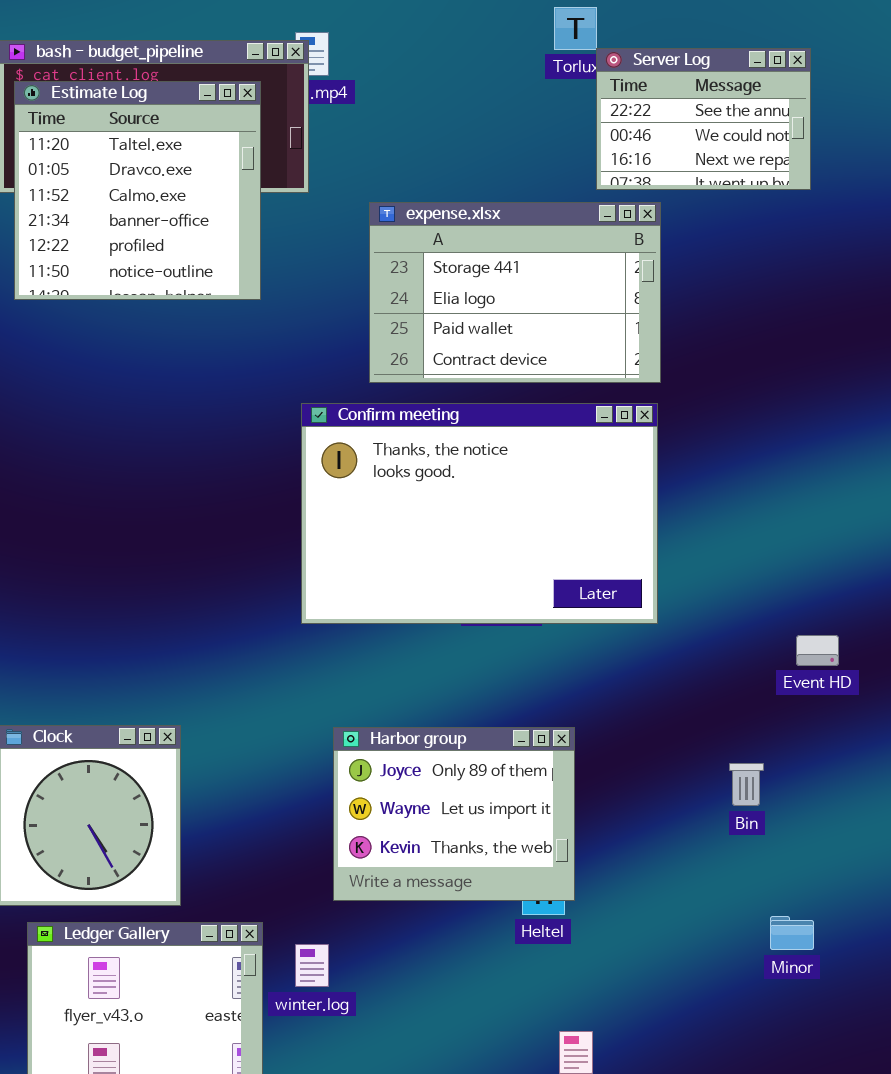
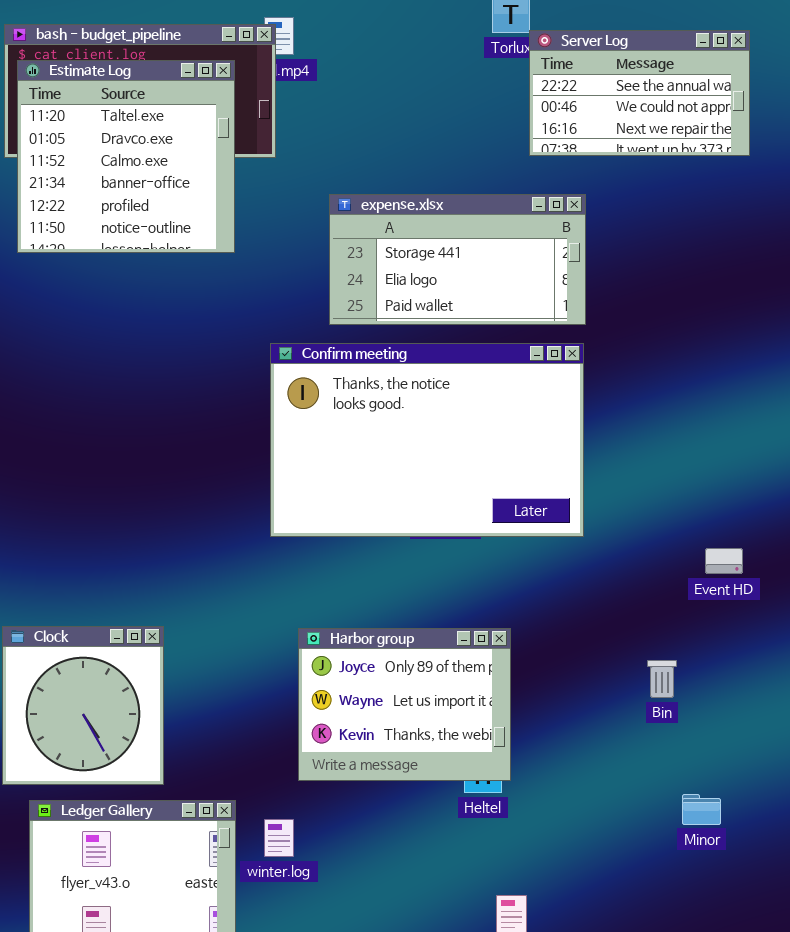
Server Log: [596,48,811,190] -> [529,30,750,156], resized
expense.xlsx: [369,202,661,383] -> [329,194,586,325], resized

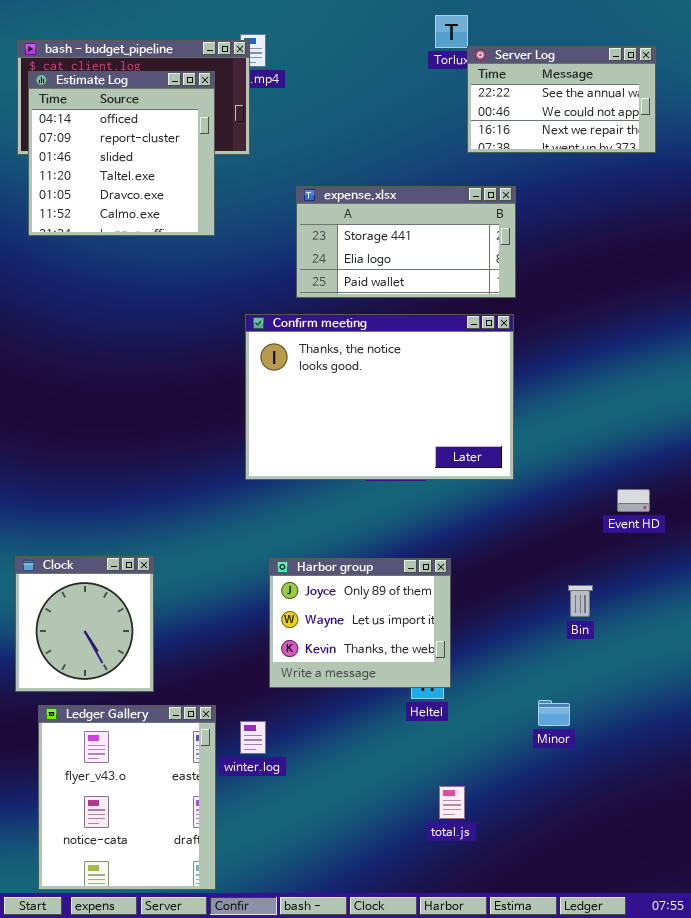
Estimate Log: [17,60,235,253] -> [28,71,215,236], scrolled up 3 rows
Minor: [682,794,721,825] -> [538,700,570,726], moved

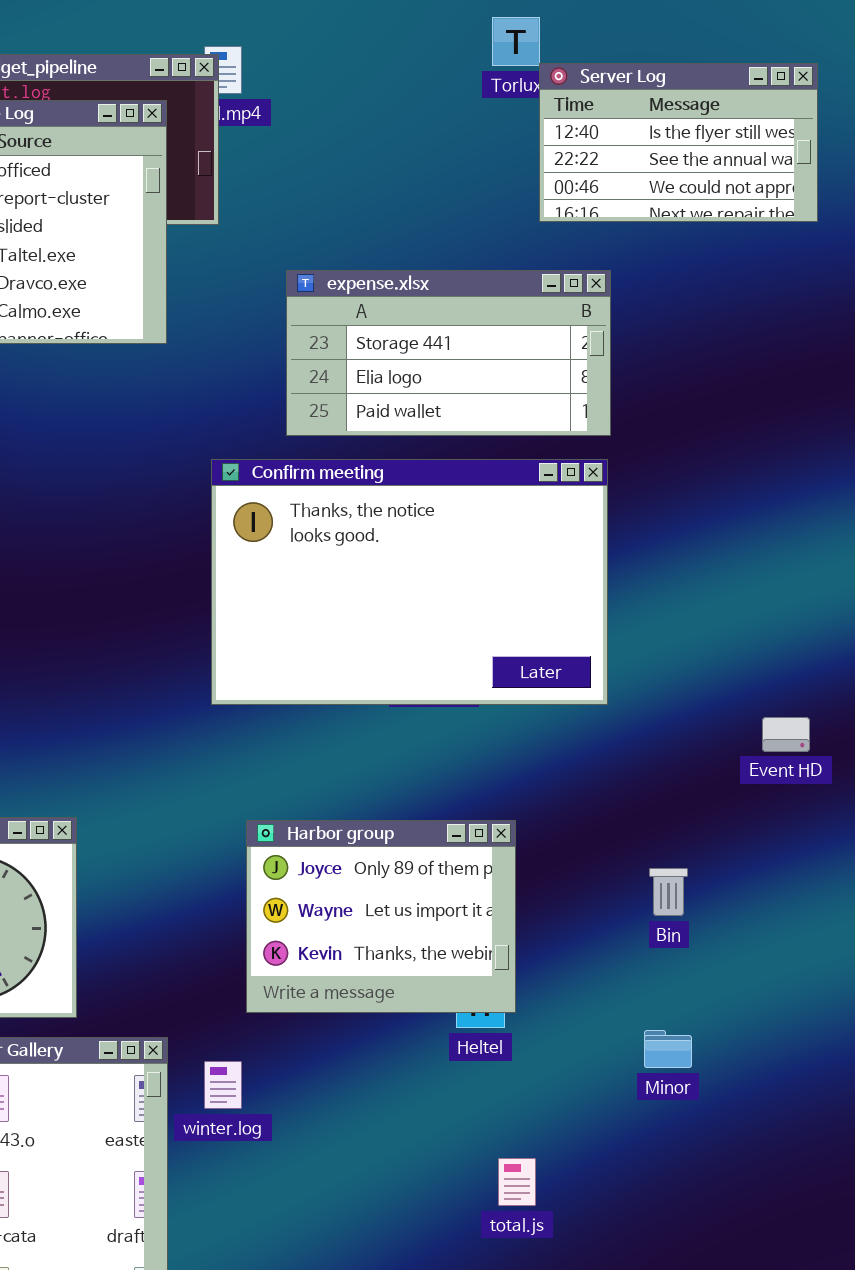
Server Log: [467,46,656,153] -> [539,63,818,222], scrolled up 1 row
Bin: [568,585,593,617] -> [649,868,688,916], moved

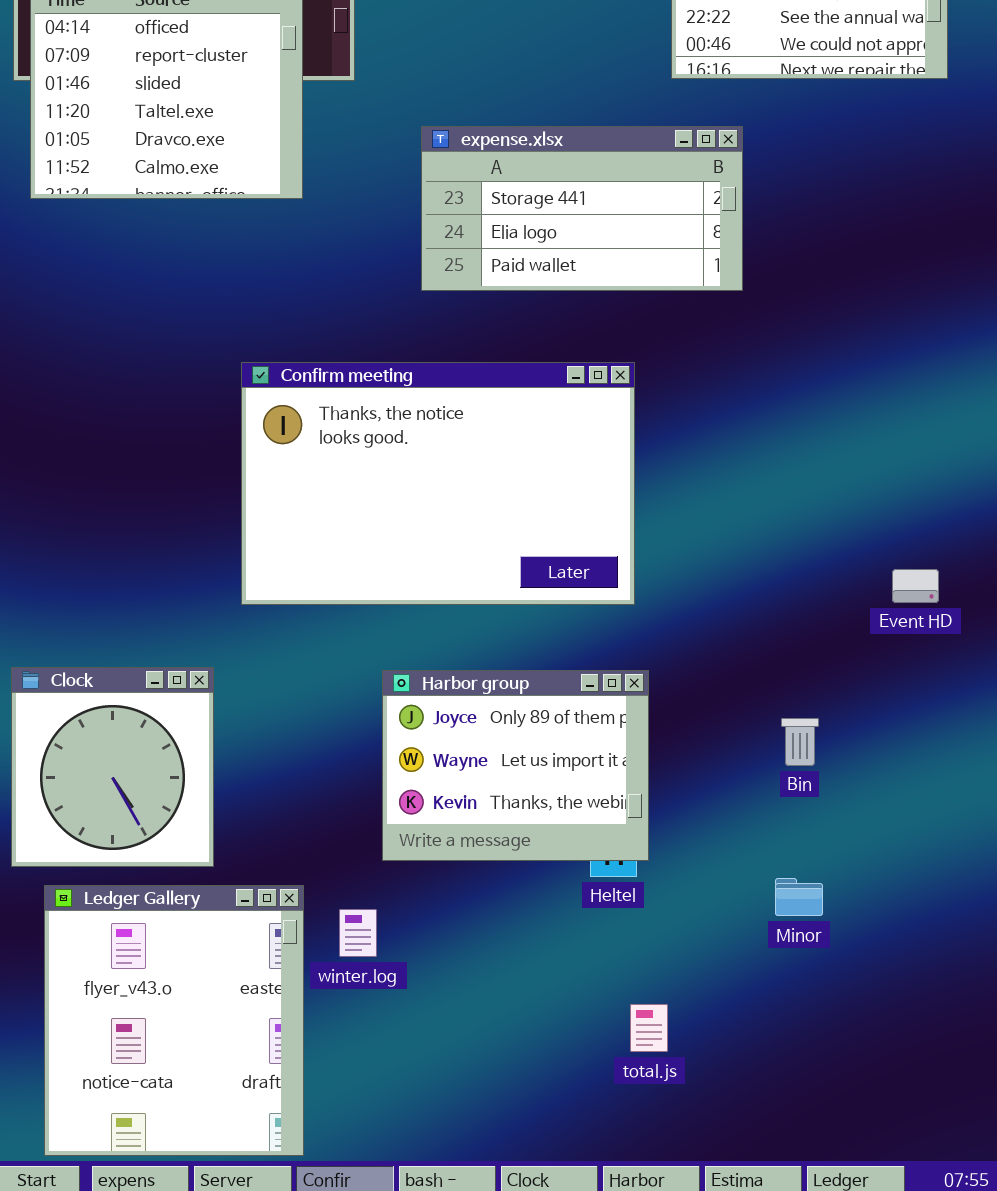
Confirm meeting: [211,459,608,705] -> [241,362,635,605], moved

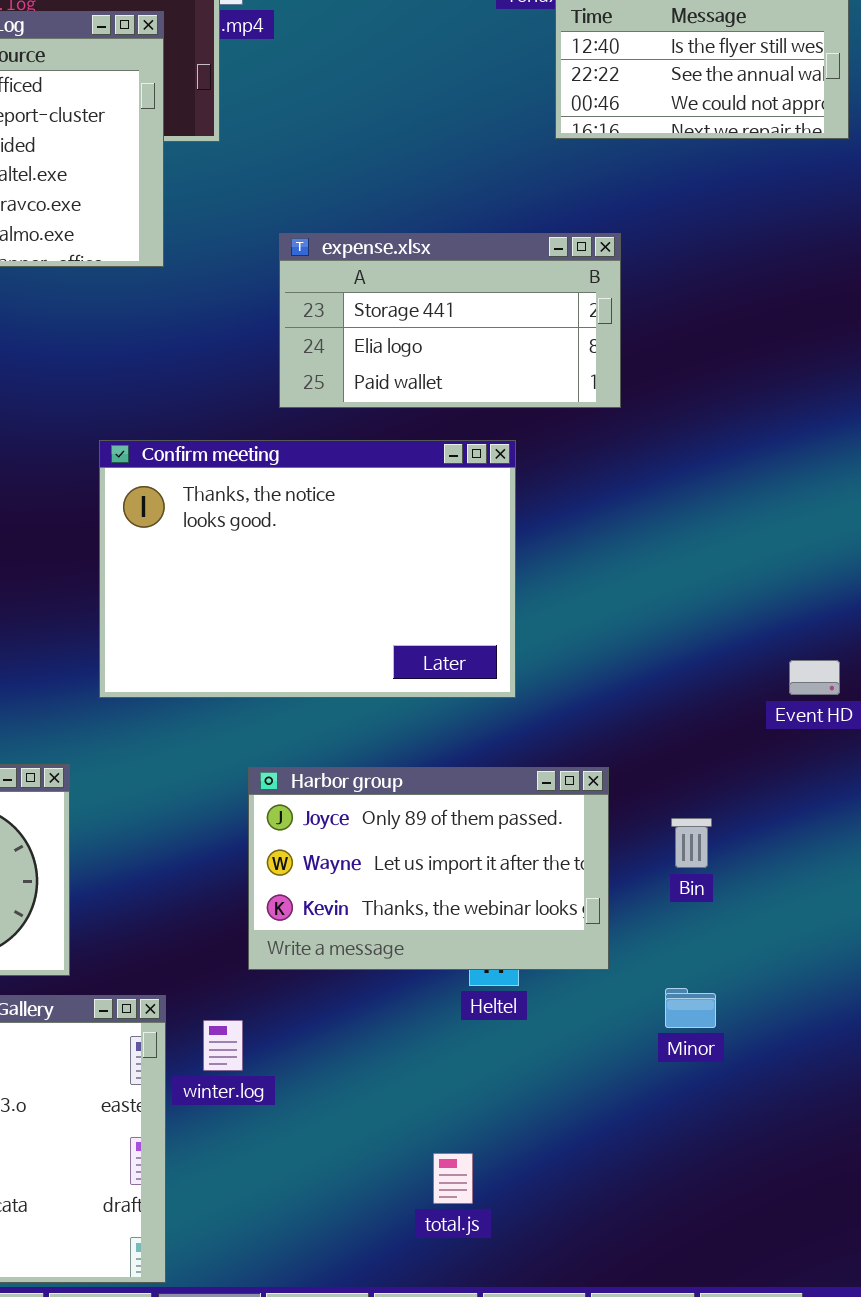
expense.xlsx: [421,126,743,291] -> [279,233,621,408], moved
Harbor group: [382,670,649,861] -> [248,767,609,970], resized
total.js: [630,1004,668,1052] -> [433,1153,473,1204], moved

